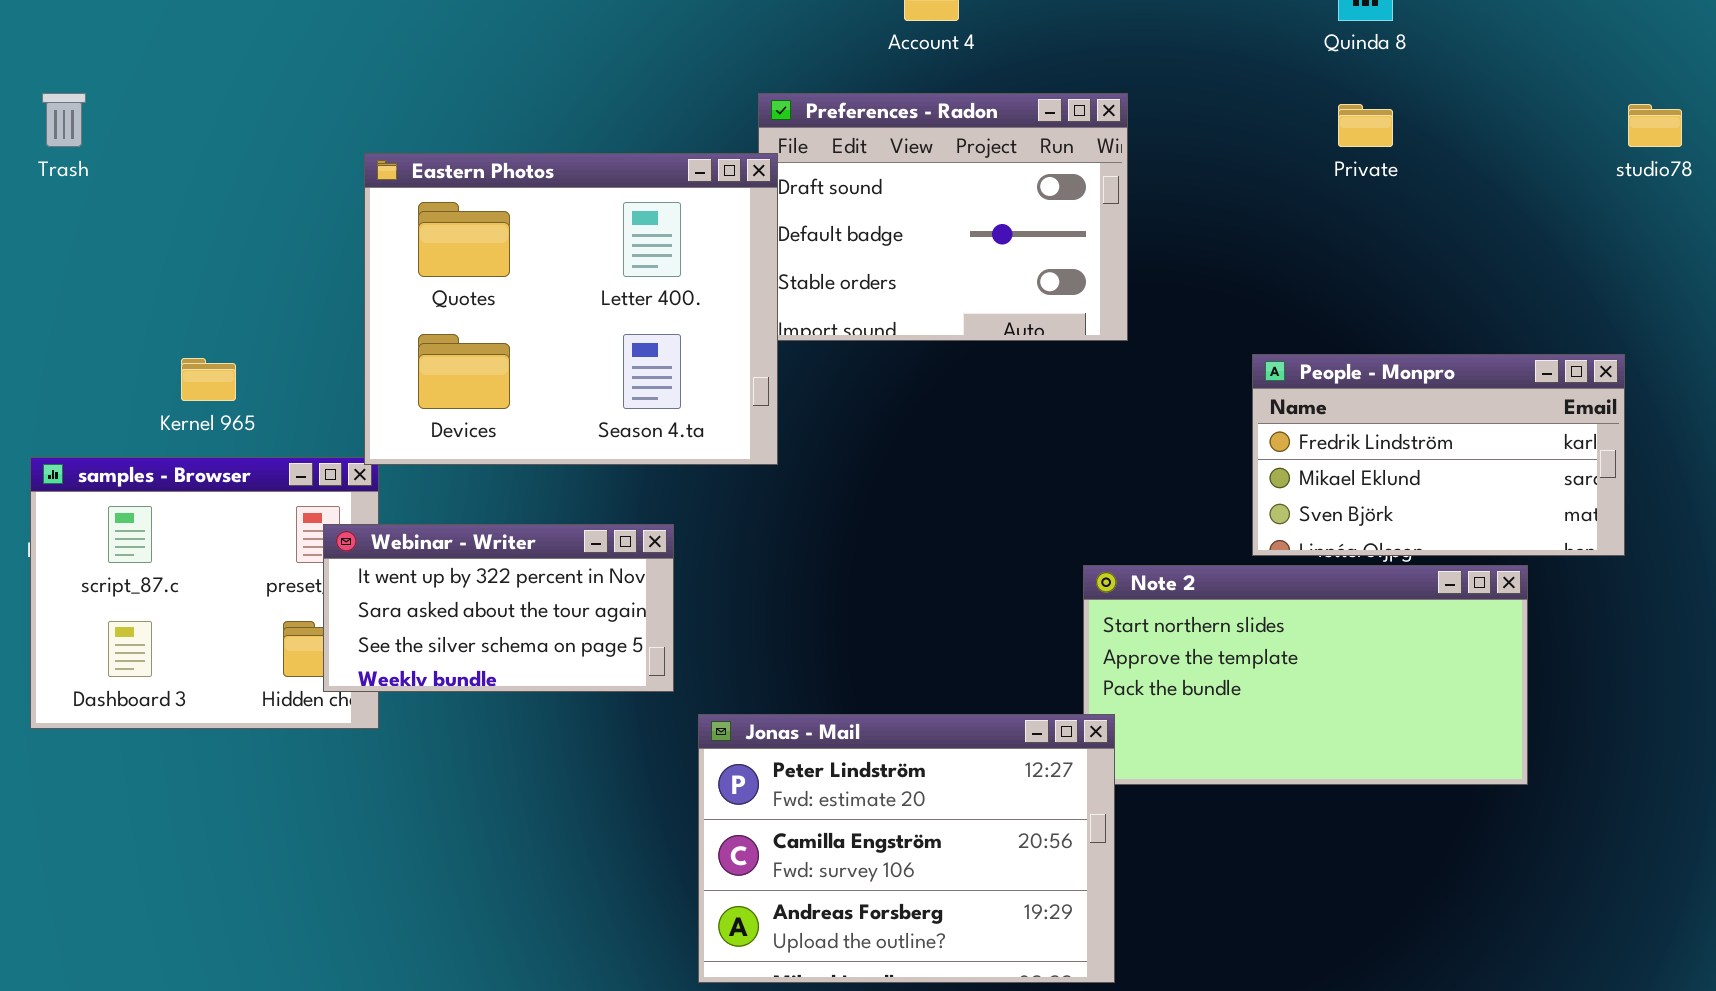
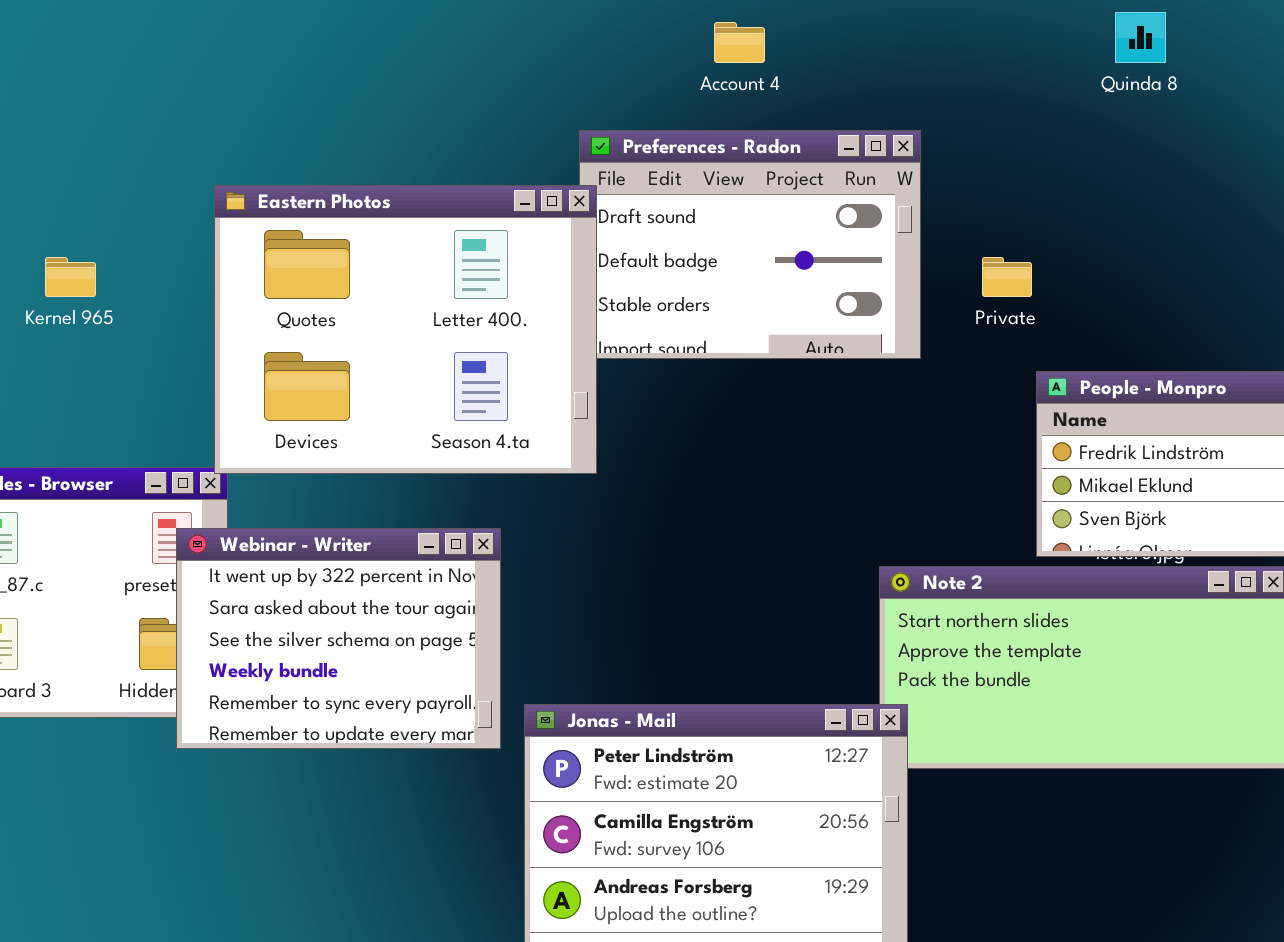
Private: [1338,104,1393,147] -> [982,257,1032,297], moved
Kernel 965: [181,358,236,401] -> [45,257,96,297], moved
Webinar - Writer: [323,524,674,692] -> [176,528,501,749], resized

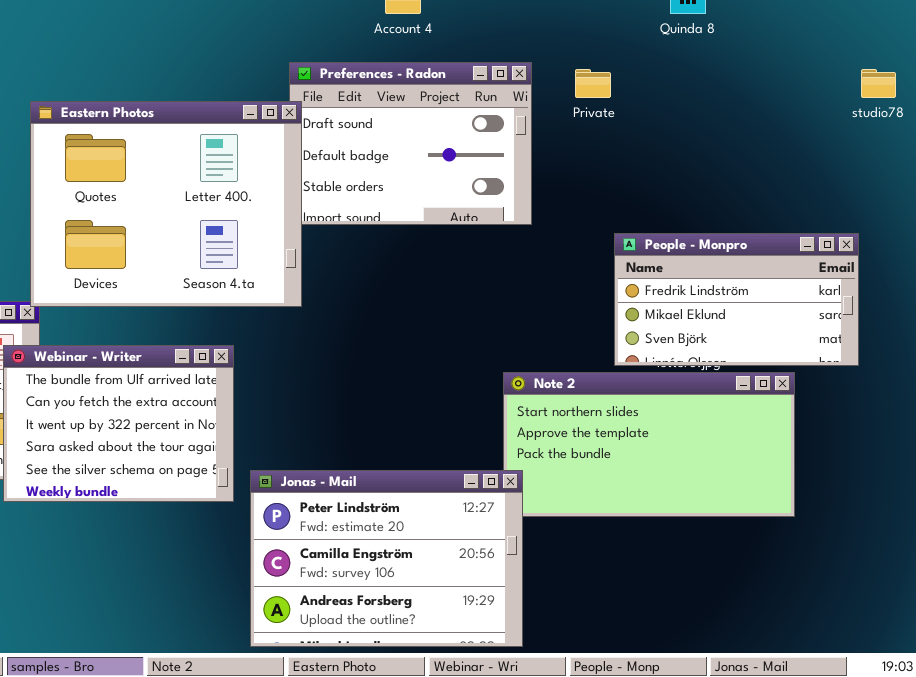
Private: [982,257,1032,297] -> [575,69,611,98], moved
Webinar - Writer: [176,528,501,749] -> [3,345,234,502], scrolled up 2 rows

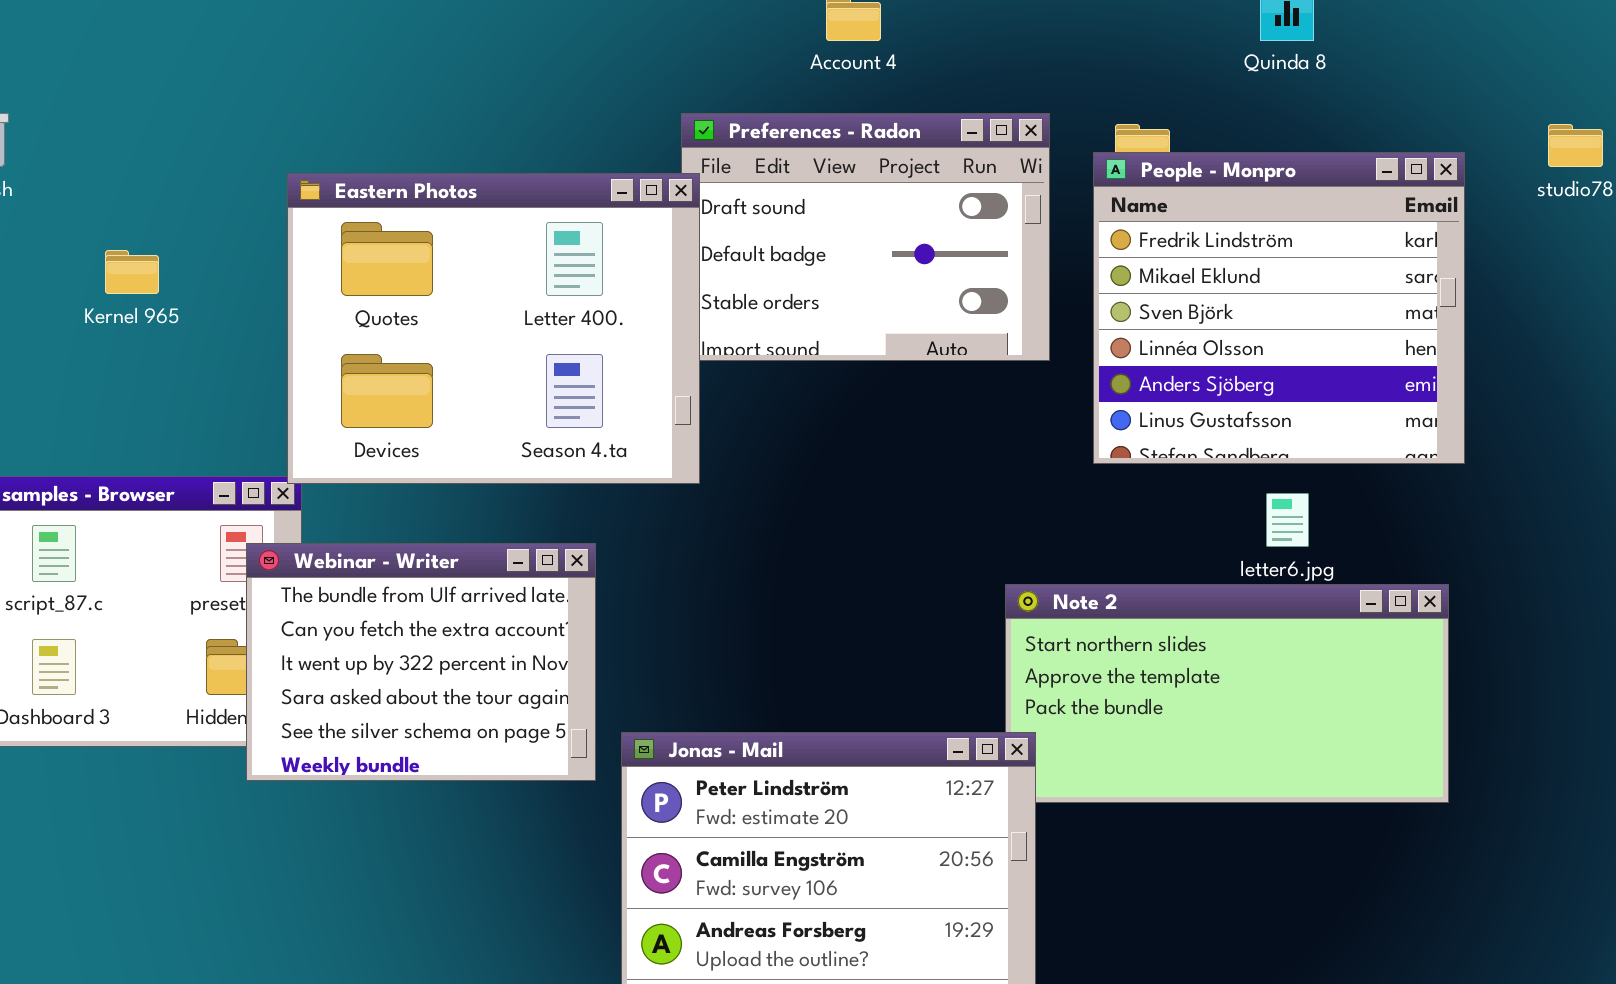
People - Monpro: [614,233,859,366] -> [1093,152,1465,464], moved, resized

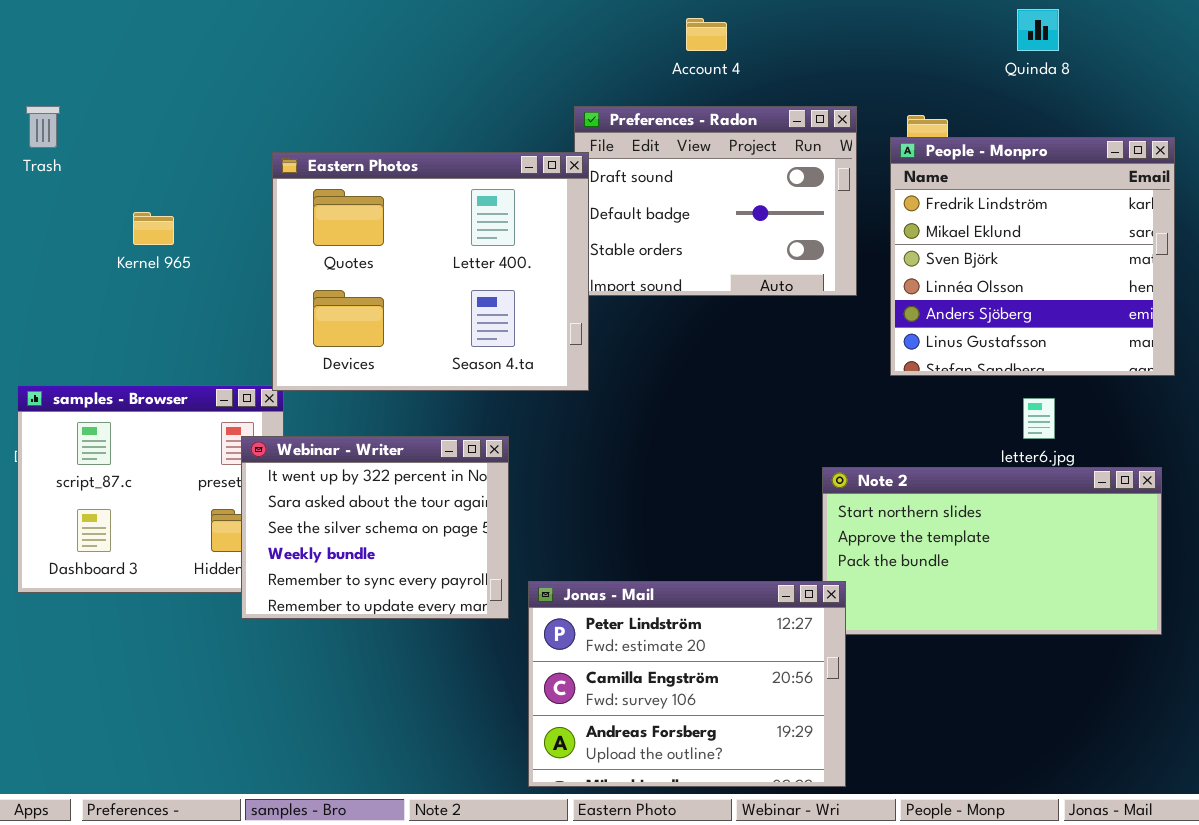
Webinar - Writer: [246,543,596,781] -> [241,436,509,619], scrolled down 2 rows

